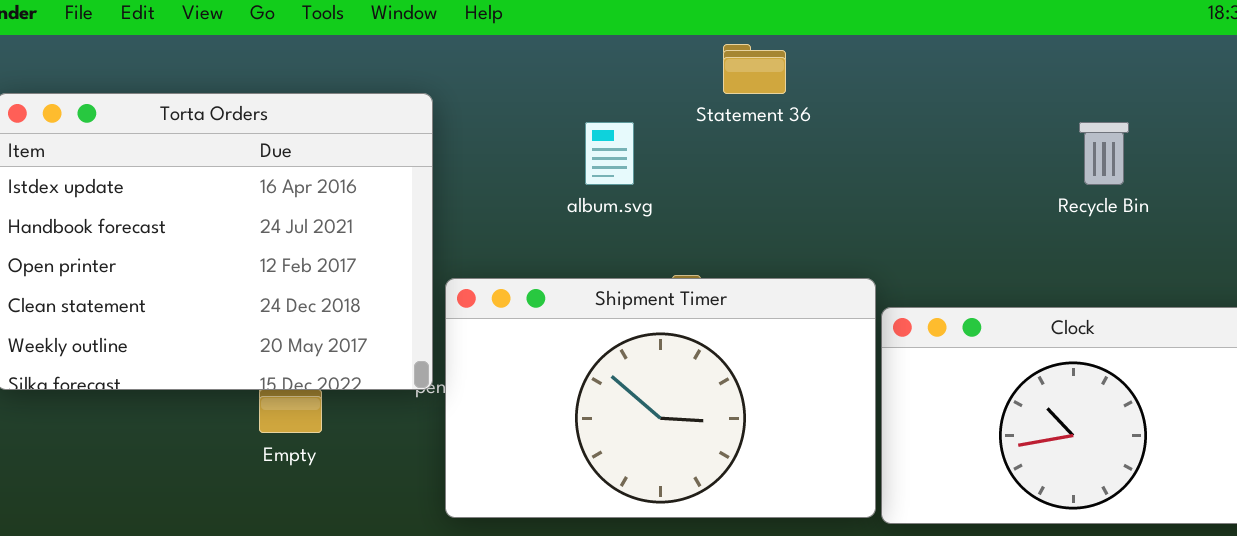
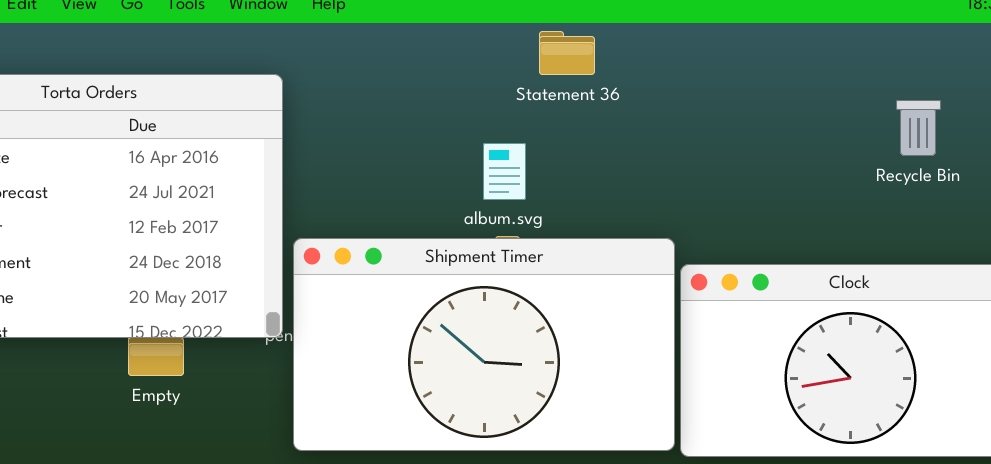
album.svg: [585,122,634,185] -> [483,143,526,200], moved
Recycle Bin: [1079,122,1129,185] -> [896,100,941,156], moved

